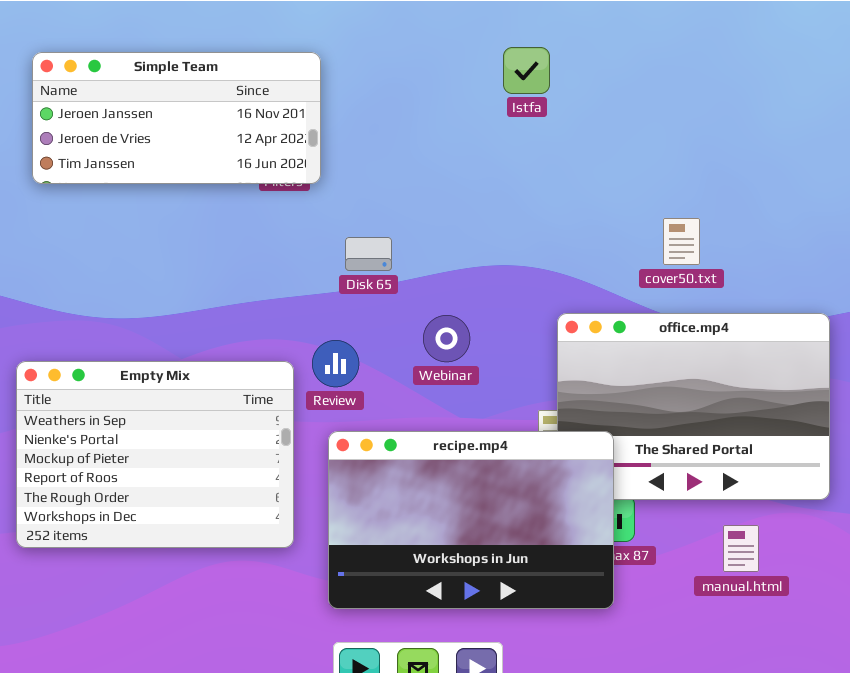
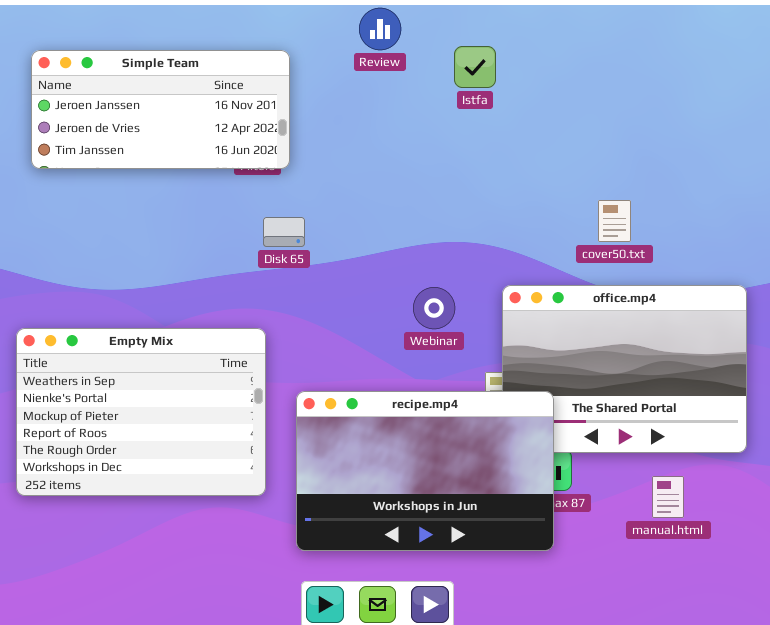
Disk 65: [345,237,392,271] -> [263,217,305,247], moved
Webinar: [423,315,470,362] -> [413,287,455,329], moved
Review: [312,340,359,387] -> [359,8,401,50], moved

